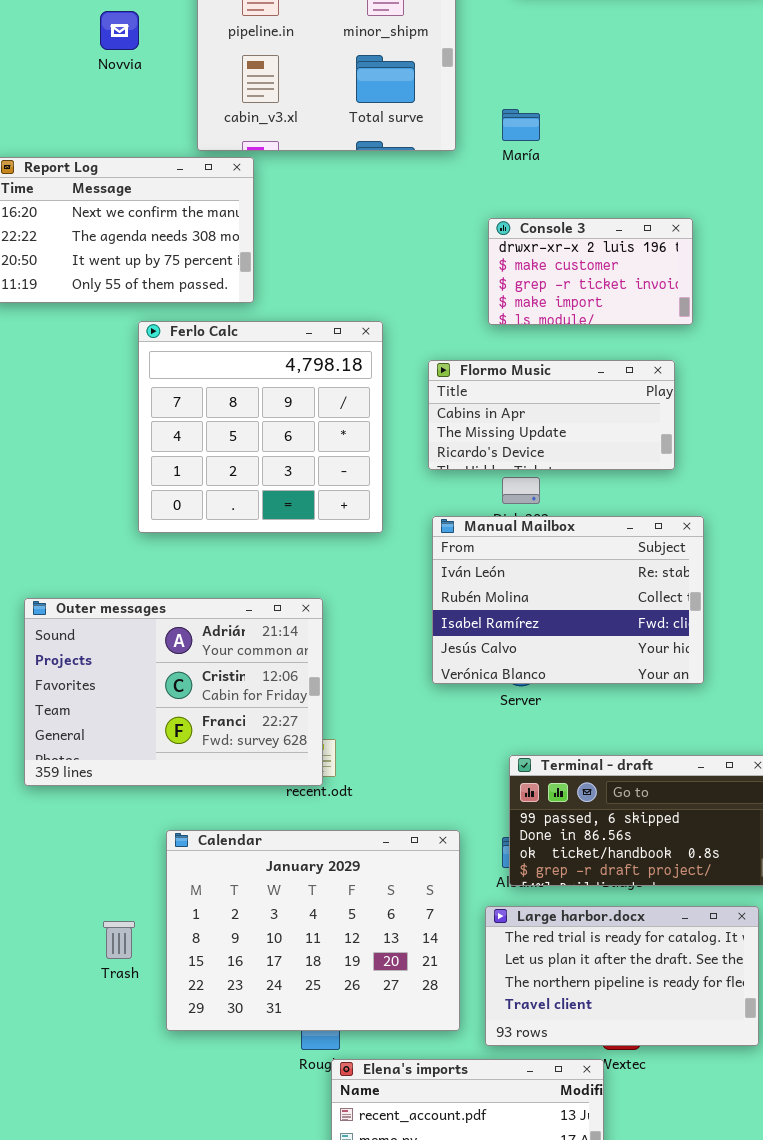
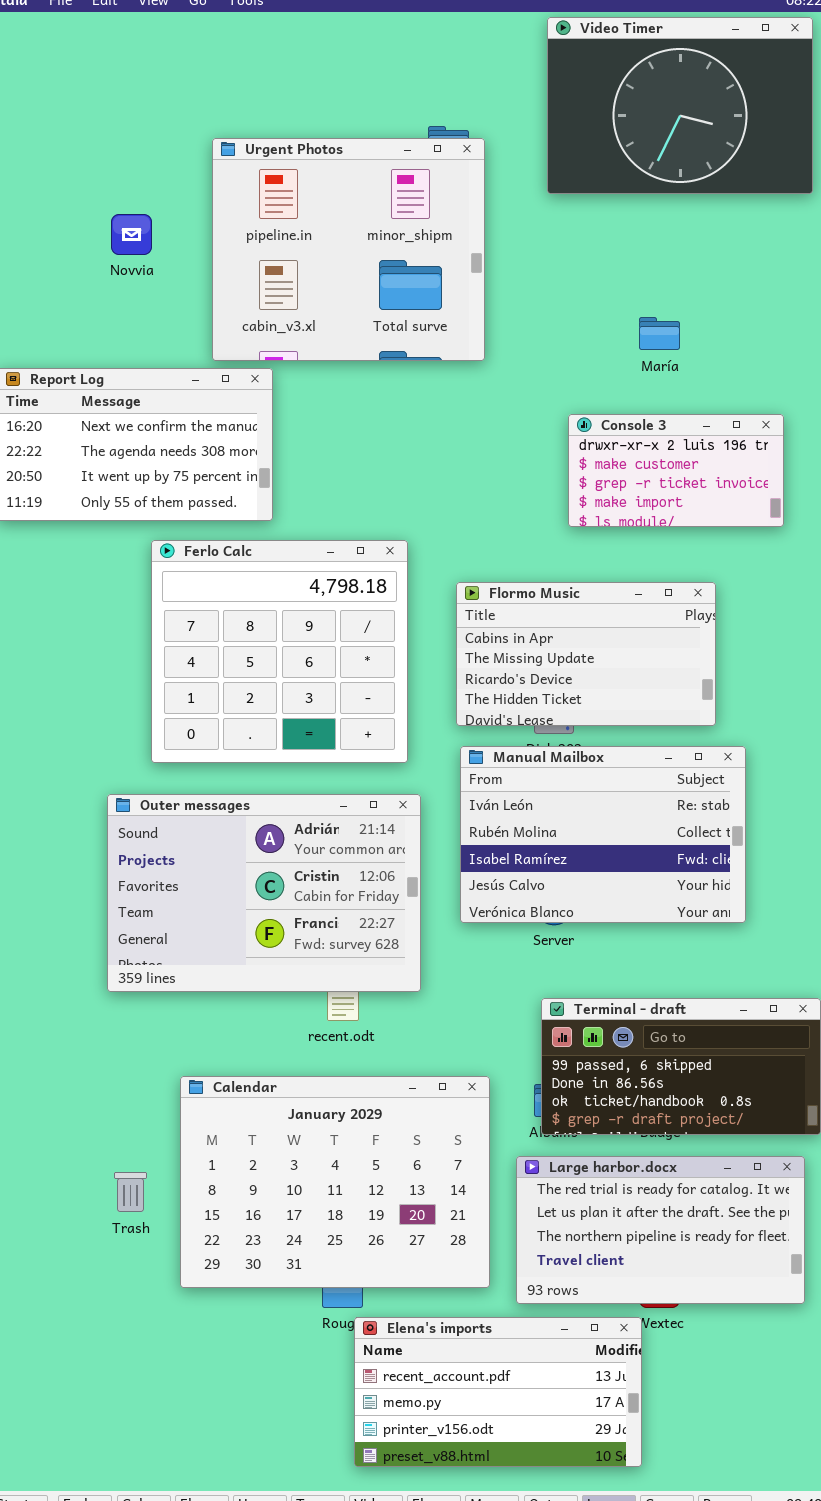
María: [502,109,540,141] -> [639,317,680,350], moved
Console 3: [488,218,693,325] -> [568,414,784,527], moved
Flormo Music: [428,360,675,470] -> [456,582,716,726], resized
Outer messages: [24,598,323,786] -> [107,794,421,992], moved

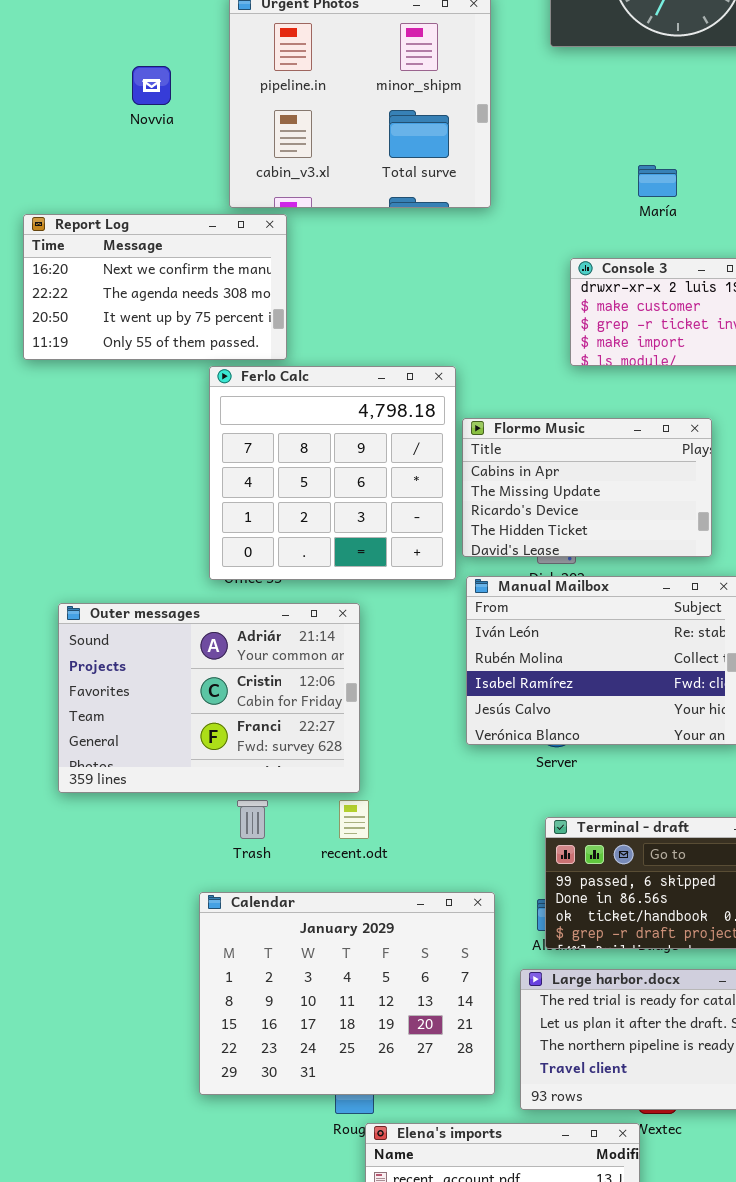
Ferlo Calc: [151,540,408,763] -> [209,366,456,580], moved
Outer messages: [107,794,421,992] -> [58,603,360,793], moved
Trash: [114,1172,147,1212] -> [237,800,268,839], moved

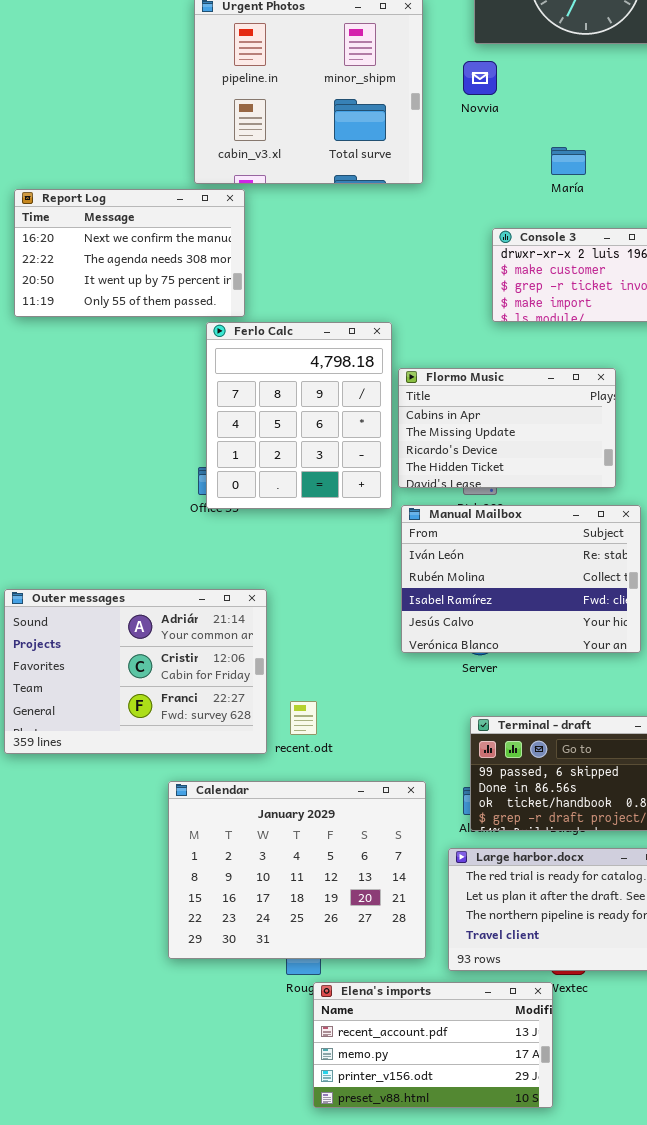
Novvia: [132,66,171,105] -> [463,61,497,95], moved
Ferlo Calc: [209,366,456,580] -> [206,322,392,509], resized
Outer messages: [58,603,360,793] -> [4,589,267,754], moved

